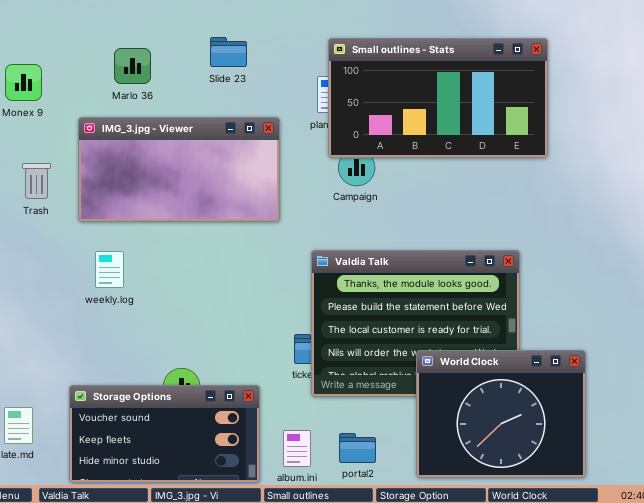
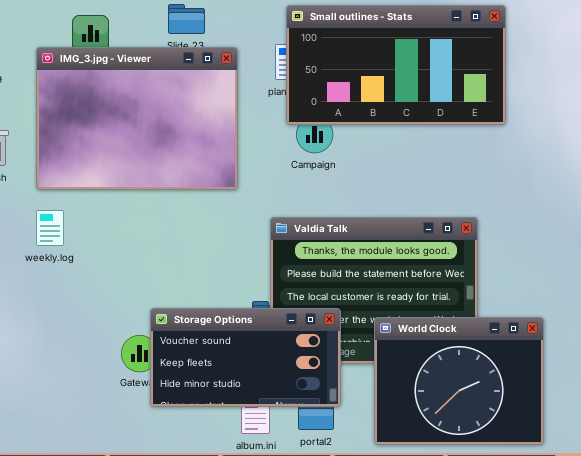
IMG_3.jpg - Viewer: [78,117,280,222] -> [36,47,238,190], resized
weekly.log: [95,251,124,288] -> [36,210,64,246], moved
Storage Options: [69,385,260,483] -> [150,308,341,407], moved

